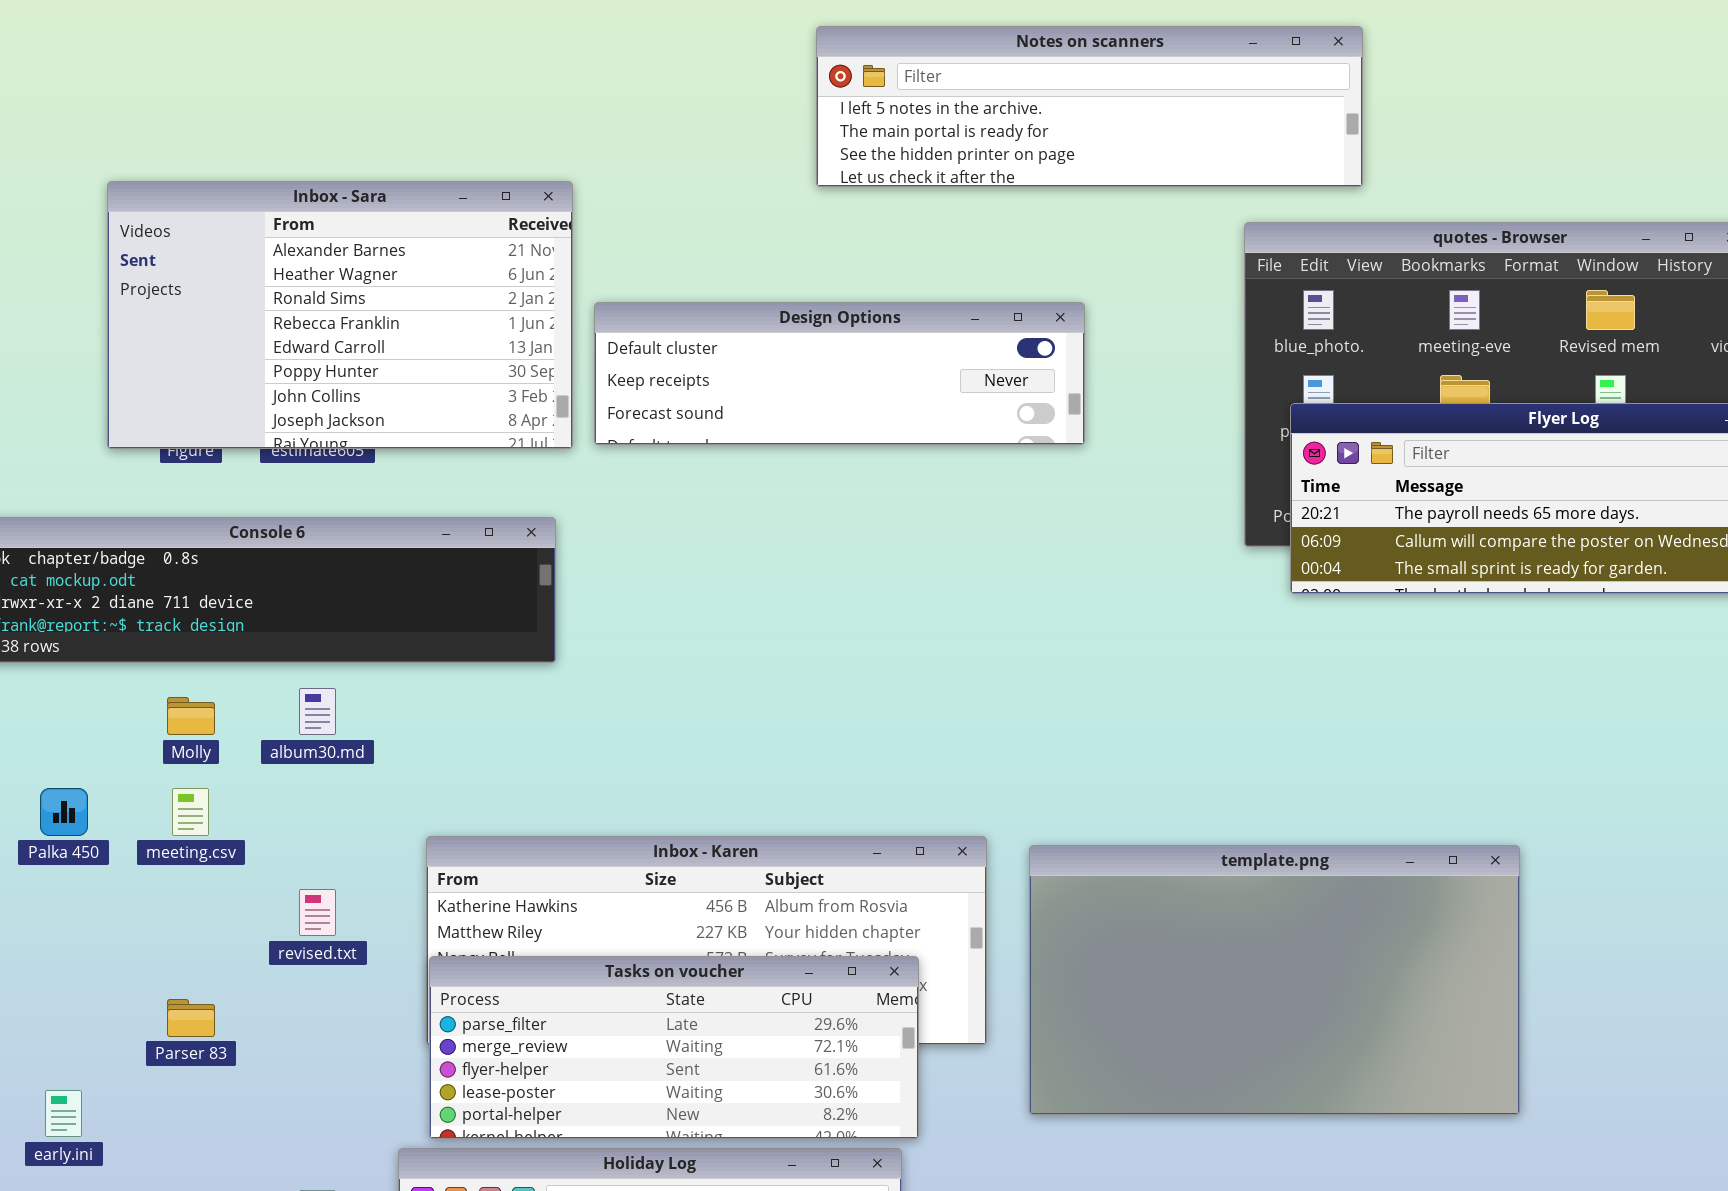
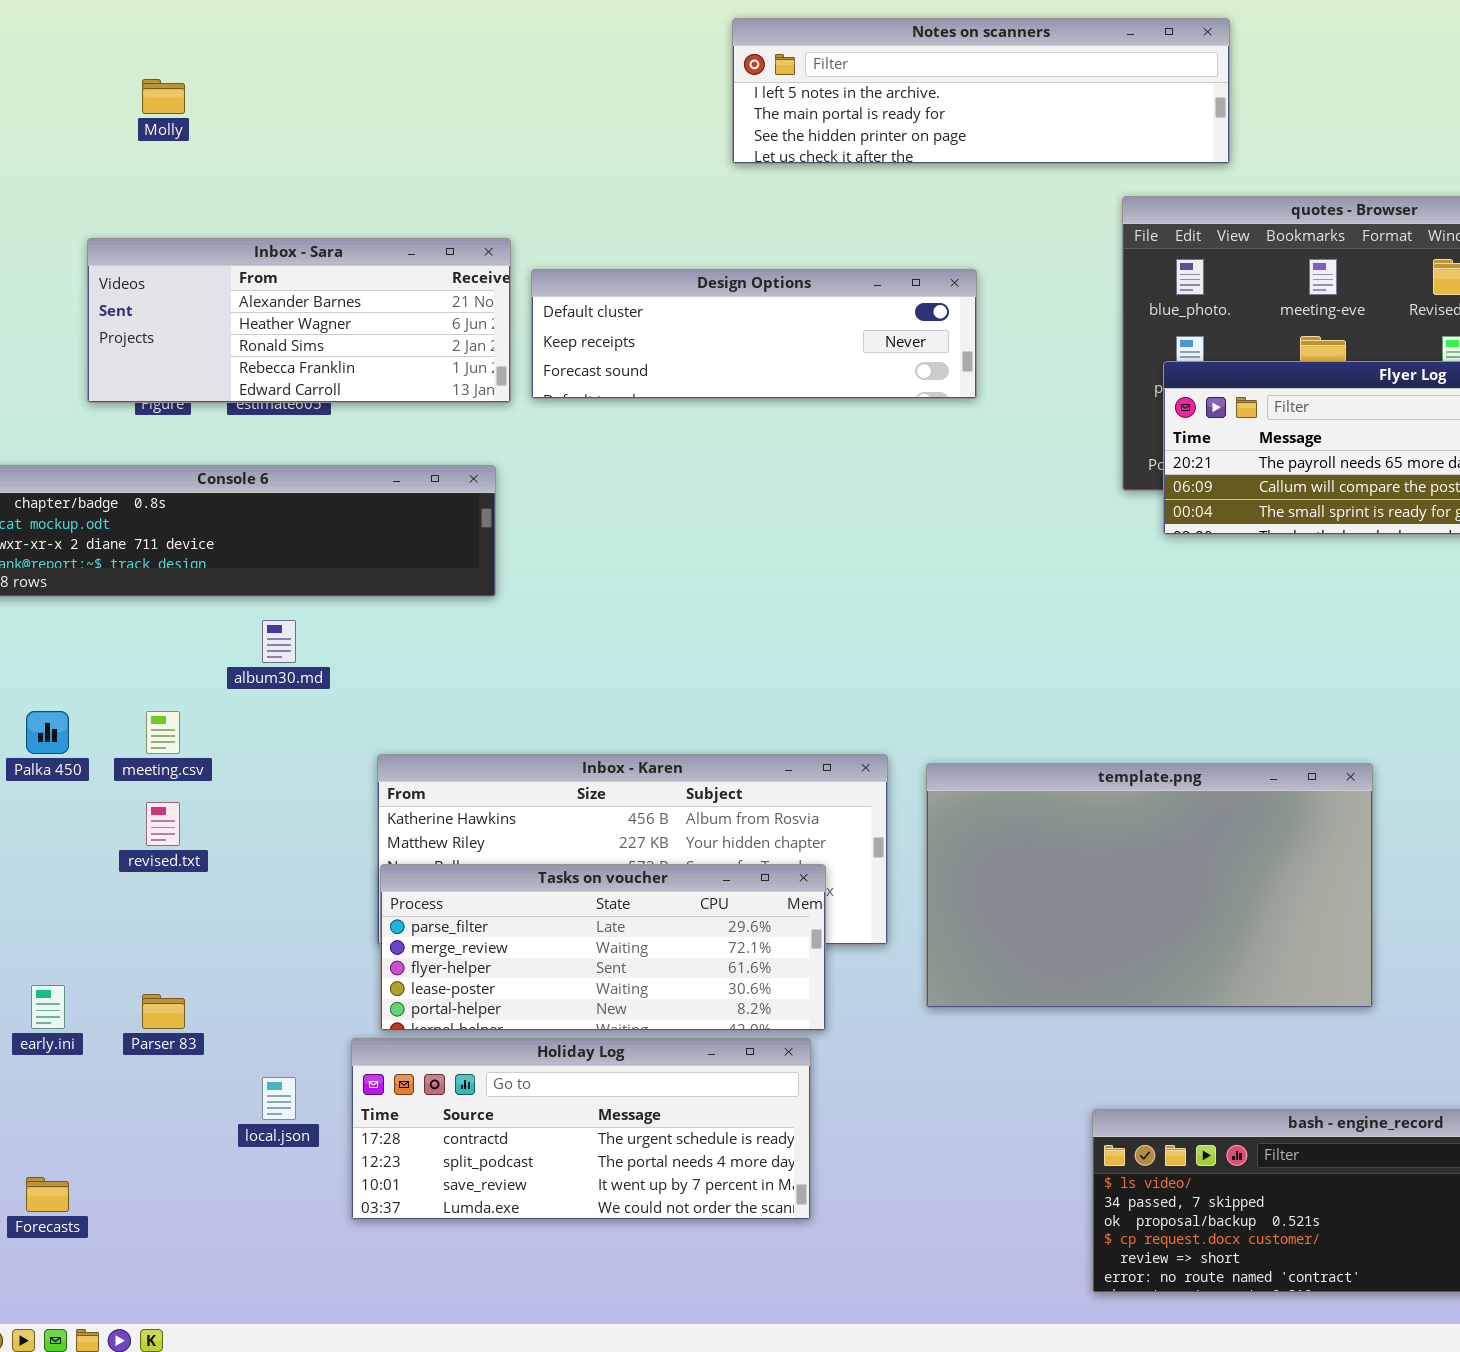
Inbox - Sara: [107,181,573,449] -> [87,238,511,403], resized
Molly: [167,697,215,735] -> [142,79,185,114], moved
revised.txt: [299,889,336,936] -> [146,802,180,846], moved
Parser 83: [167,999,215,1037] -> [142,994,185,1029], moved

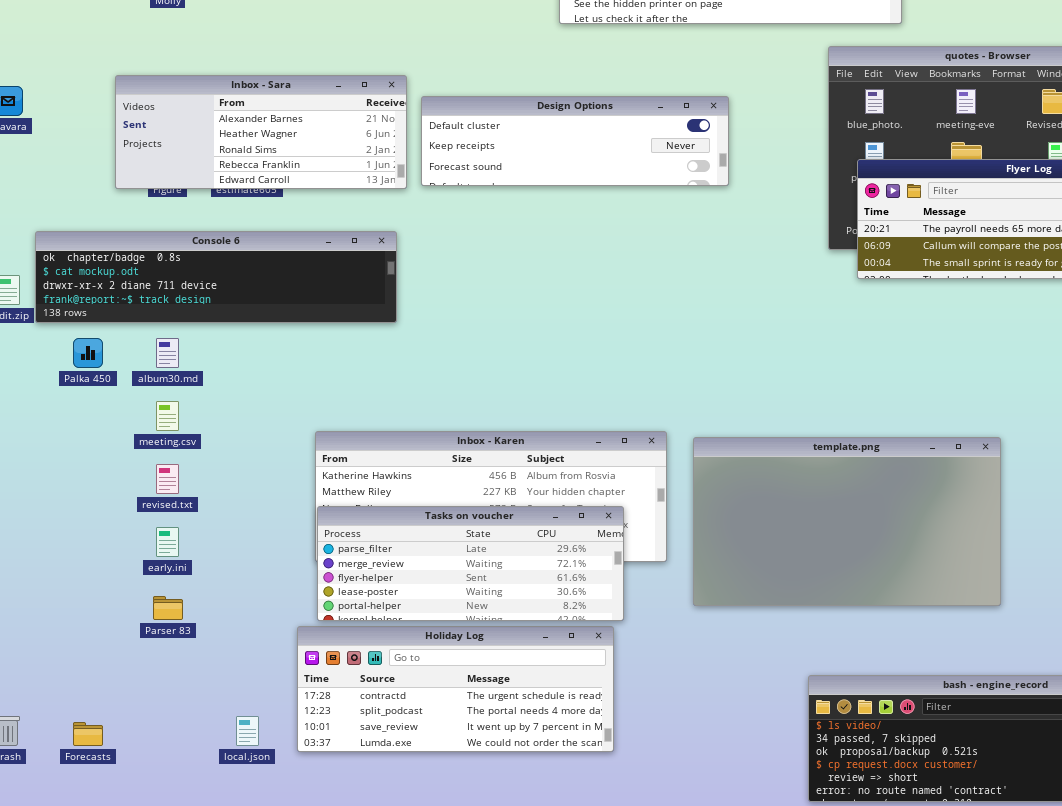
album30.md: [262,620,296,663] -> [156,338,179,368], moved
Palka 450: [26,711,69,754] -> [73,338,103,368], moved
early.ini: [31,985,65,1029] -> [156,527,179,557], moved
local.json: [262,1077,296,1120] -> [236,716,259,746], moved

